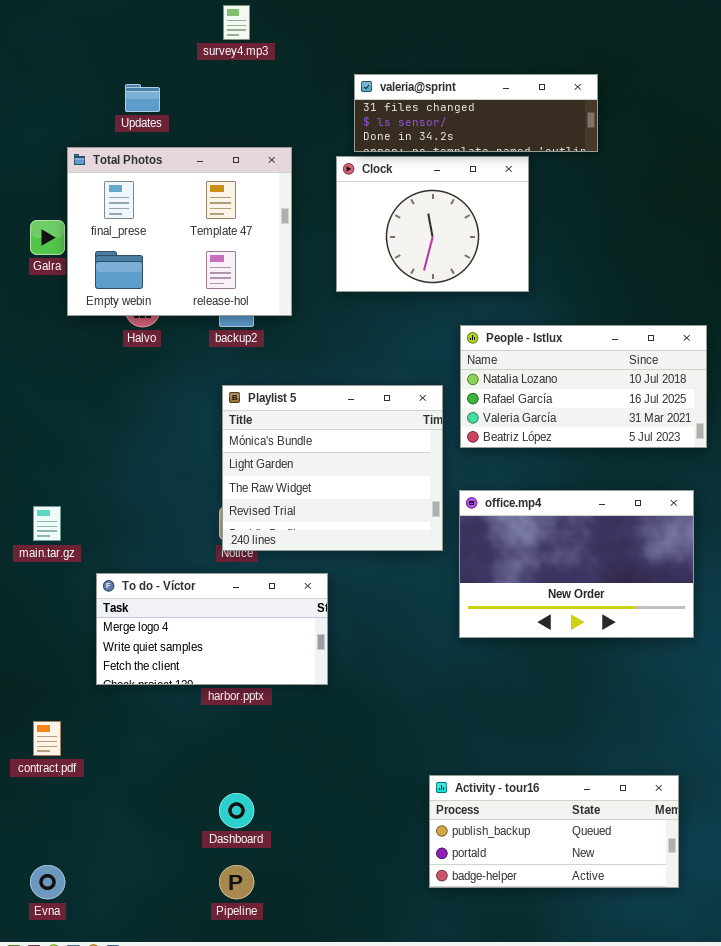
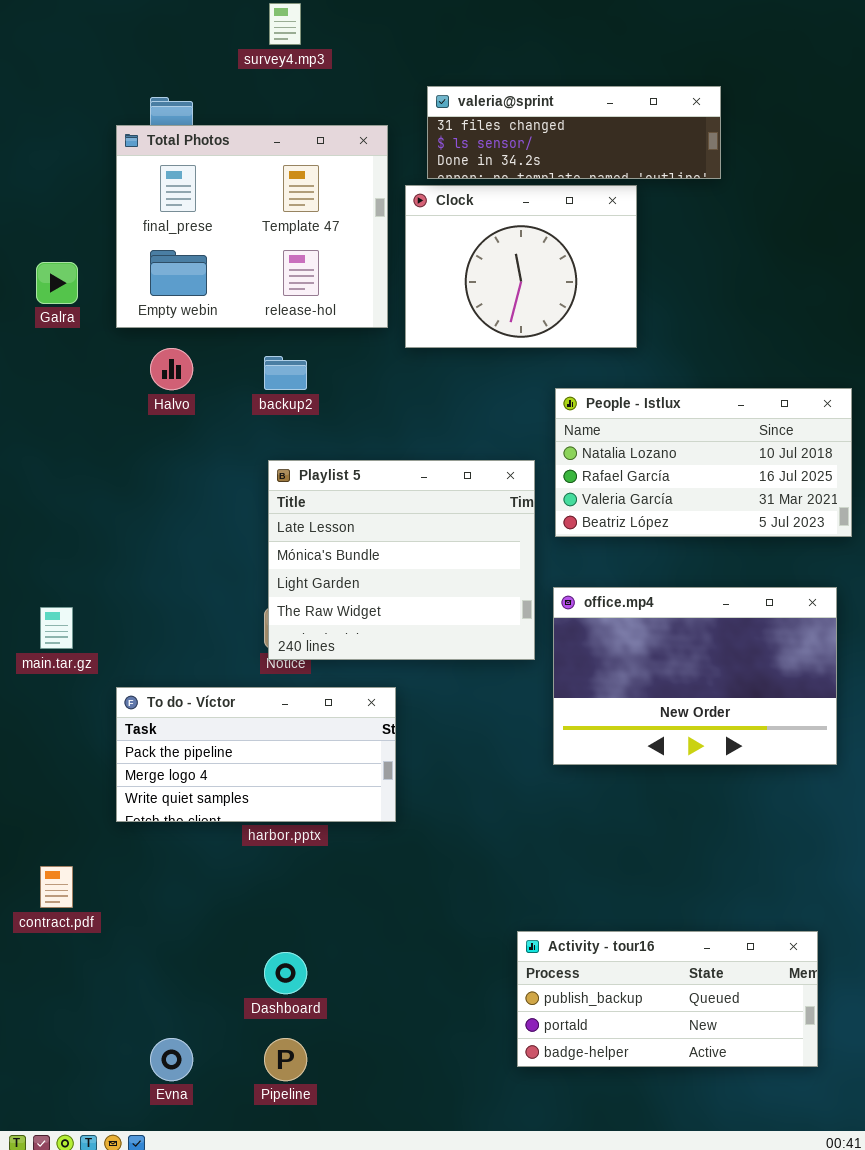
Total Photos: [67,147,292,316] -> [116,125,388,328], moved
Playlist 5: [222,385,443,551] -> [268,460,535,660], scrolled up 1 row
To do - Víctor: [96,573,328,685] -> [116,687,396,822], scrolled up 1 row
Evna: [30,865,65,899] -> [150,1038,193,1081], moved

